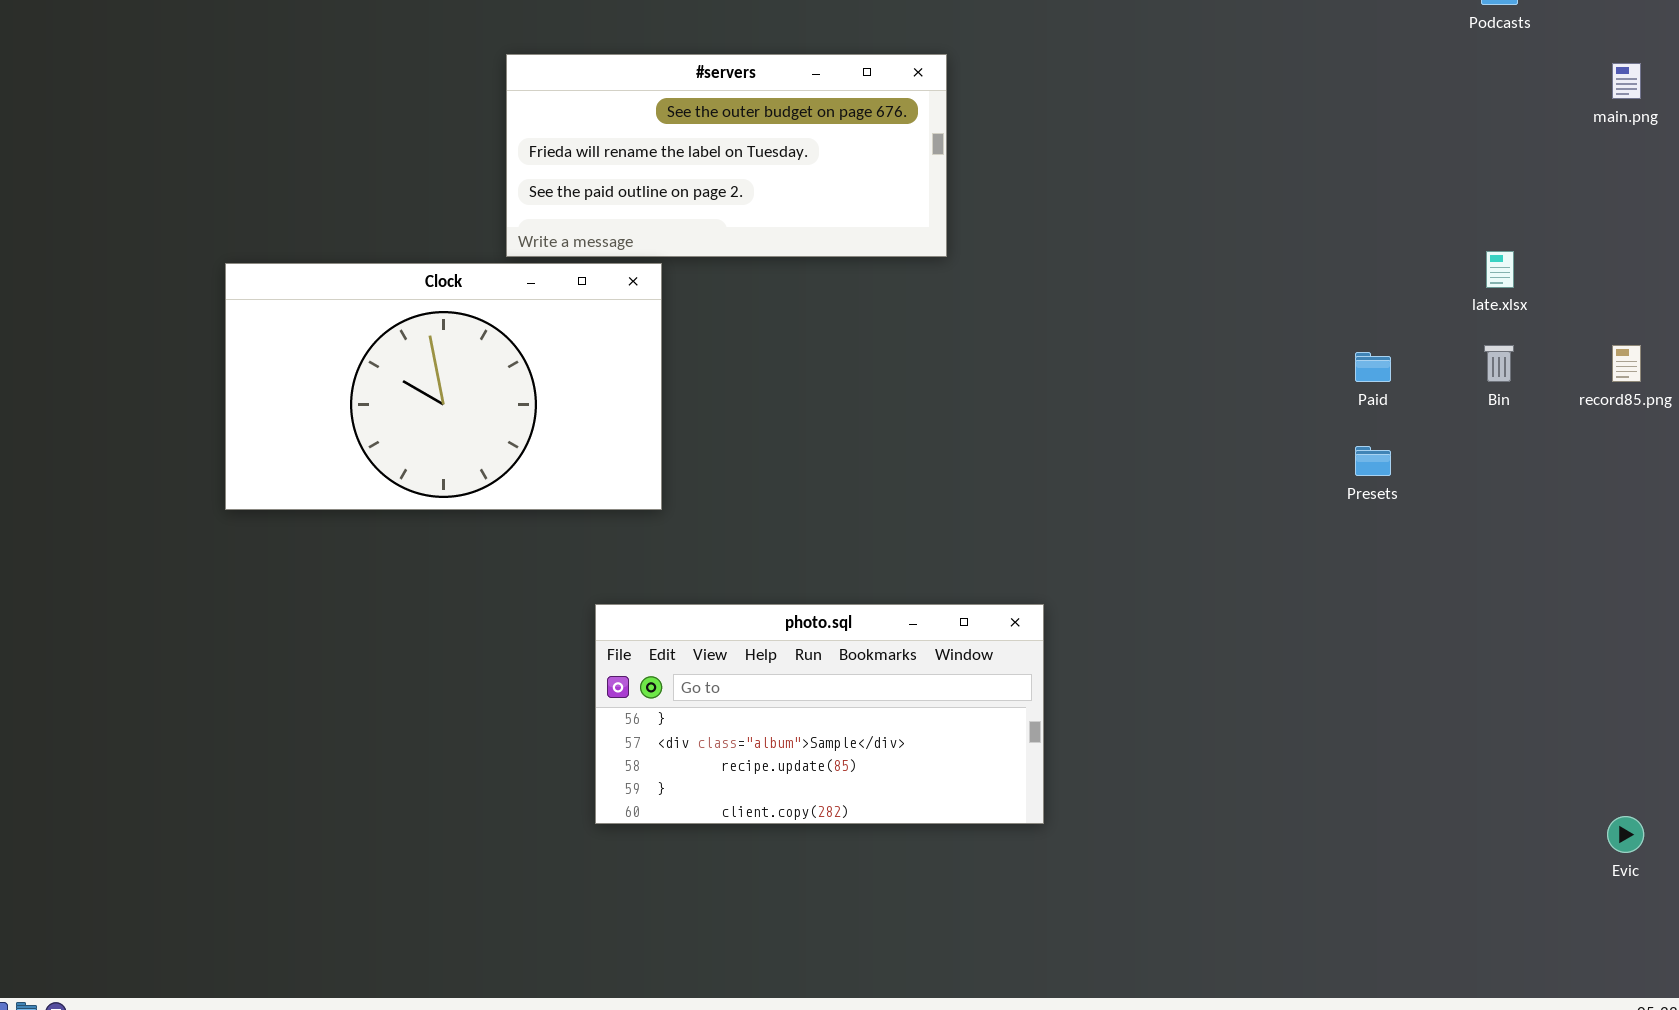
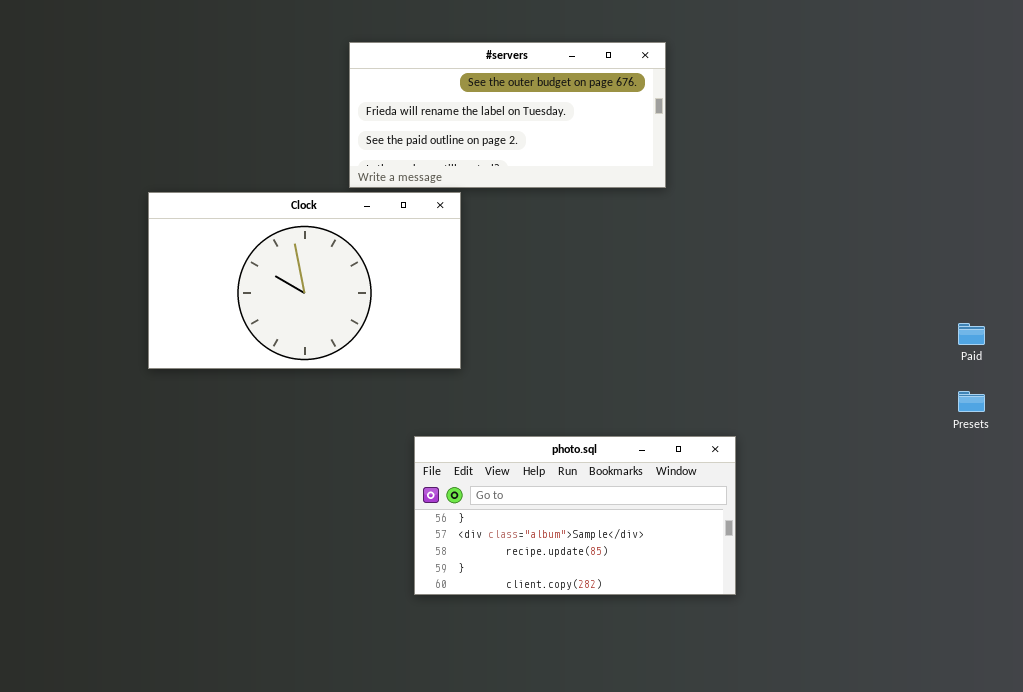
Paid: [1355,352,1391,382] -> [958,323,985,345], moved
Presets: [1355,446,1391,476] -> [958,391,985,412], moved

